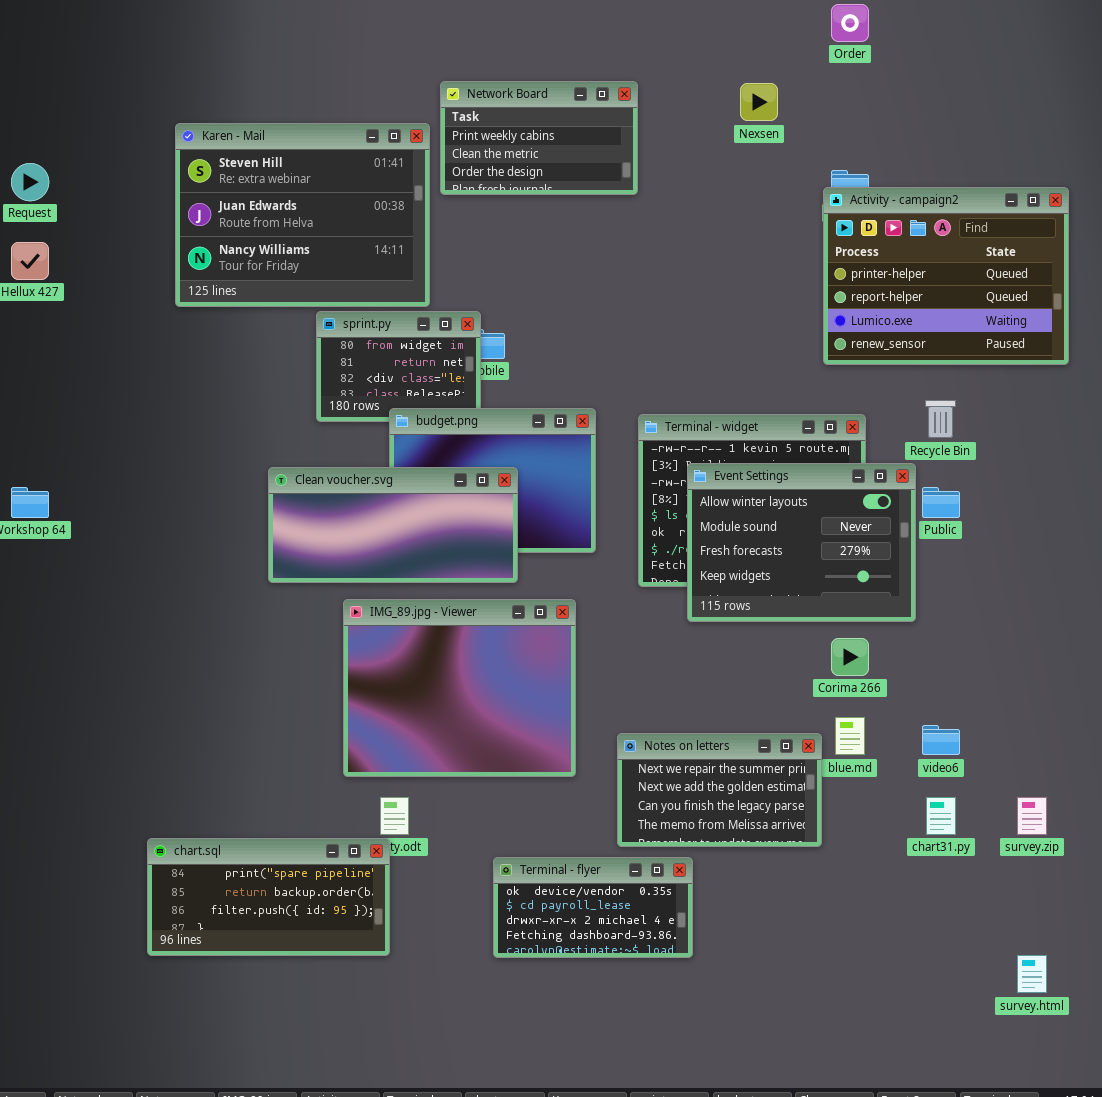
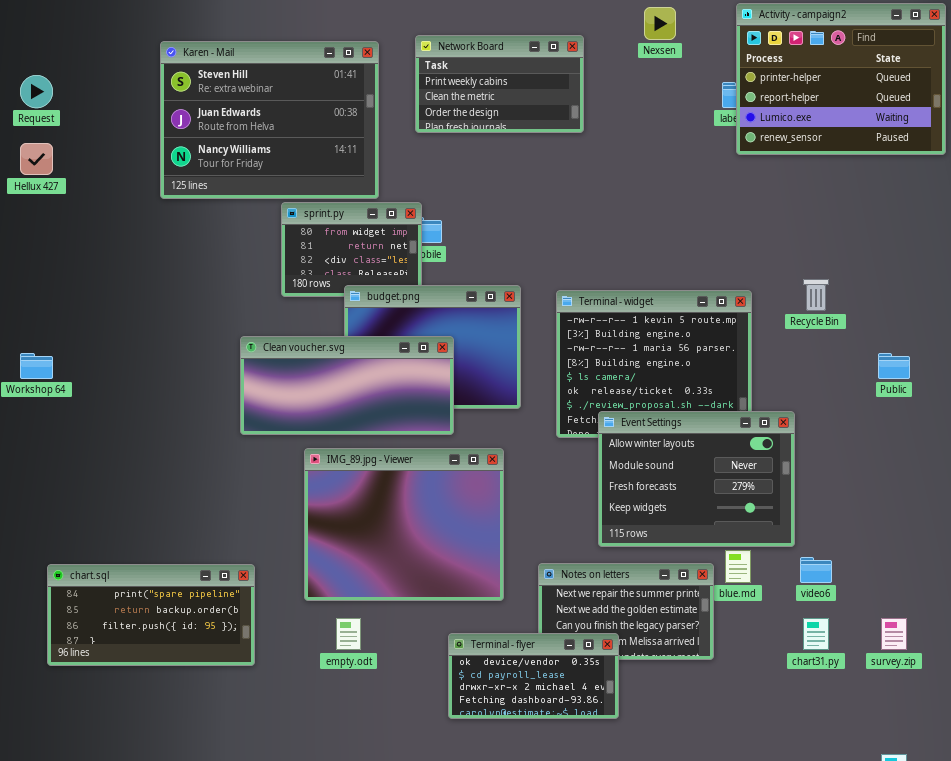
Network Board: [440,81,638,195] -> [415,35,584,133], moved
Activity - campaign2: [823,187,1069,365] -> [736,3,946,155], moved
Event Settings: [687,463,916,622] -> [598,411,795,547], moved
Public: [922,487,960,518] -> [878,353,910,379], moved
chart.sql: [147,838,390,956] -> [47,564,255,666], moved
Terminal - flyer: [493,857,693,958] -> [448,633,619,719], moved

